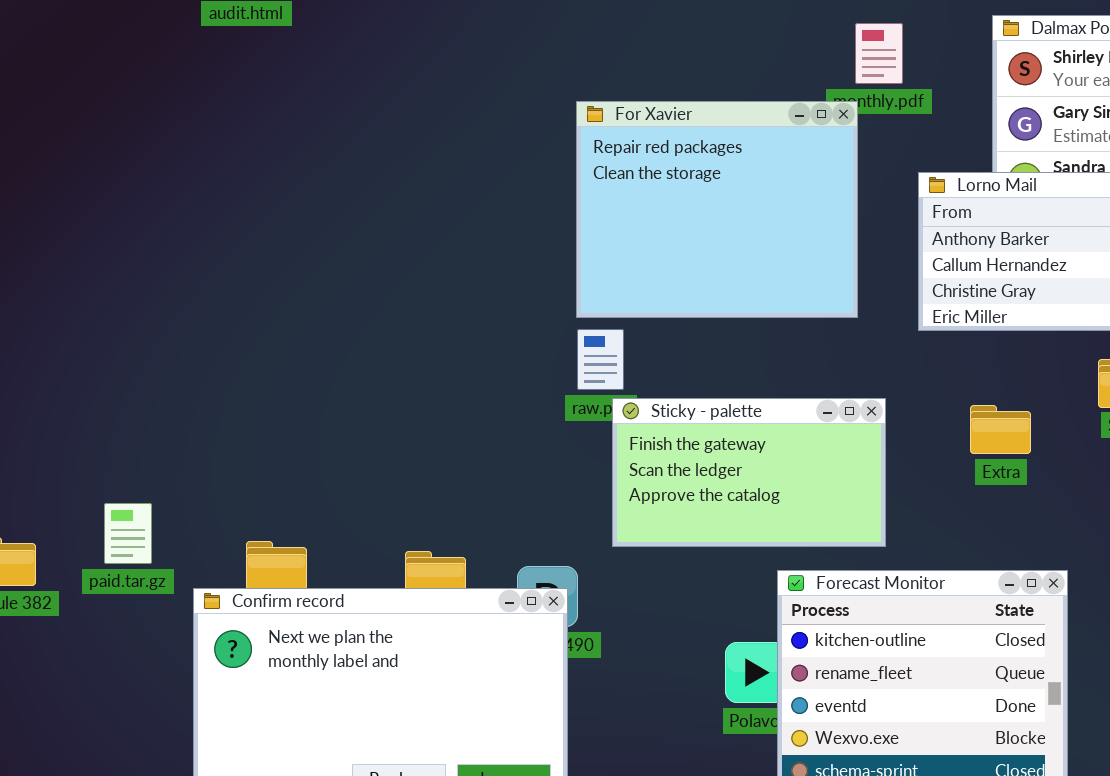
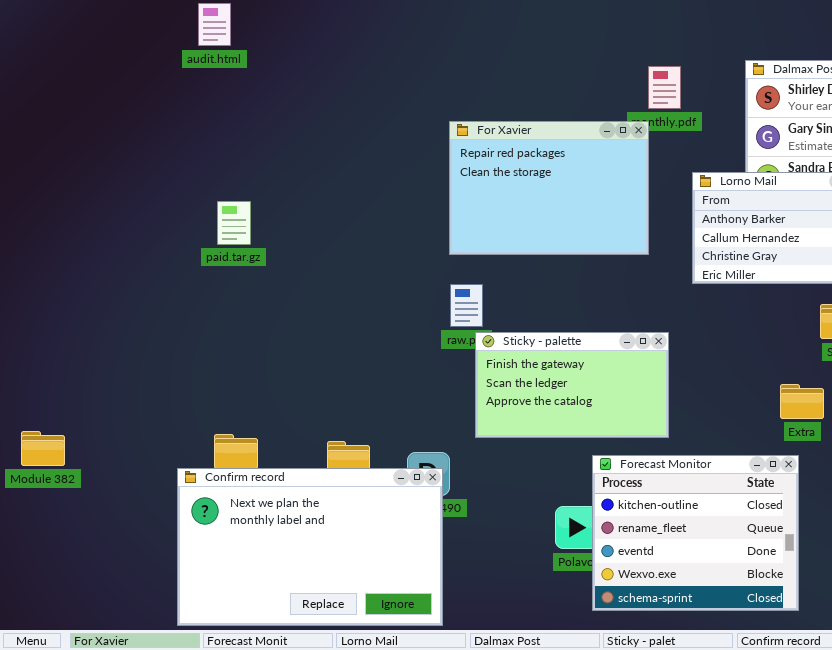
For Xavier: [576,101,858,318] -> [449,121,649,255], resized
Extra: [970,405,1031,454] -> [780,384,824,419], moved
paid.tar.gz: [104,503,152,564] -> [217,201,251,245], moved

